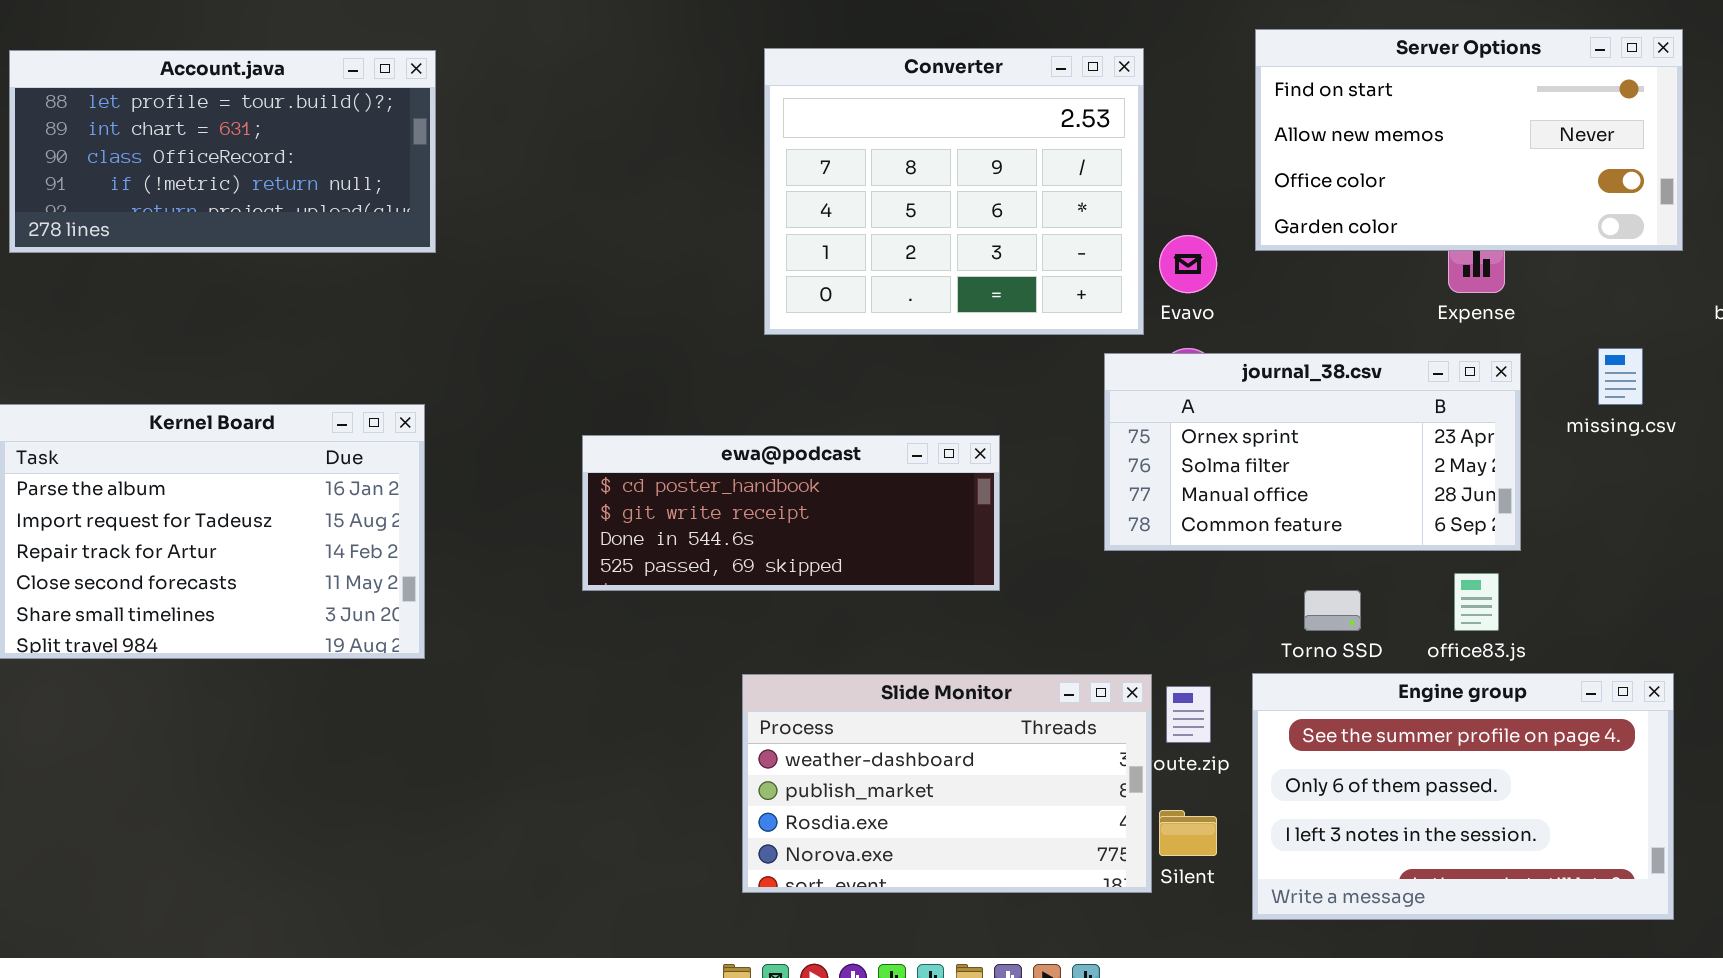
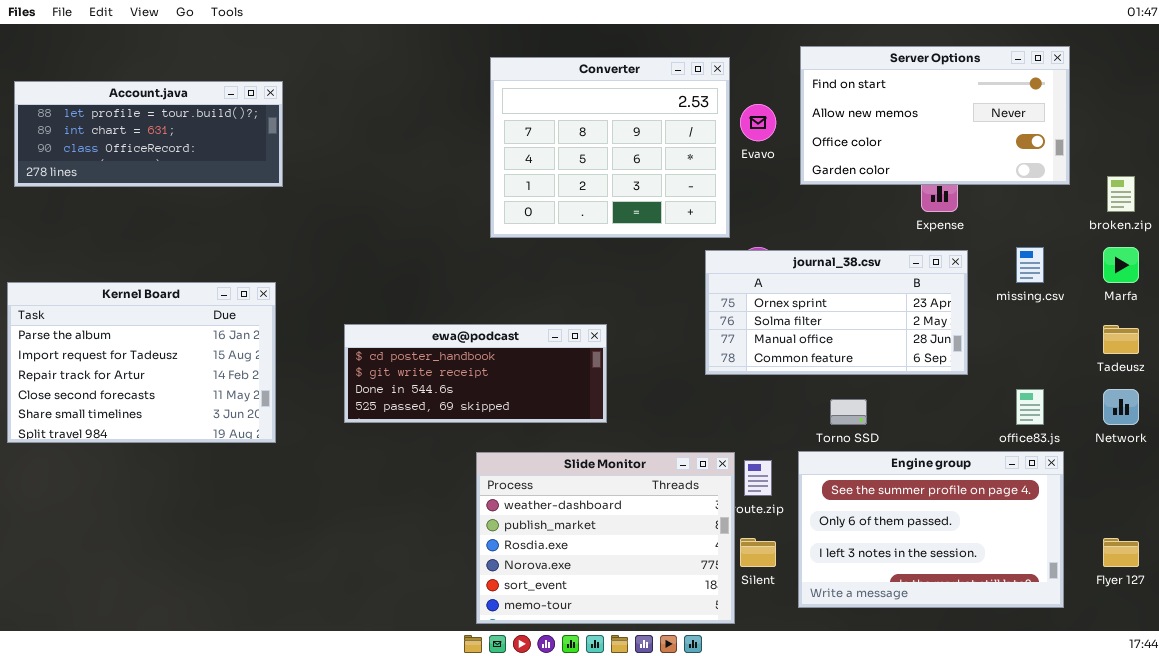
Account.java: [9,50,436,253] -> [14,81,283,187], resized
Evavo: [1159,235,1217,293] -> [740,104,776,141], moved
ewa@podcast: [582,435,1000,591] -> [344,324,607,423], moved
office83.js: [1454,573,1499,631] -> [1016,389,1044,425], moved
Slide Monitor: [742,674,1152,893] -> [476,452,735,624], resized

